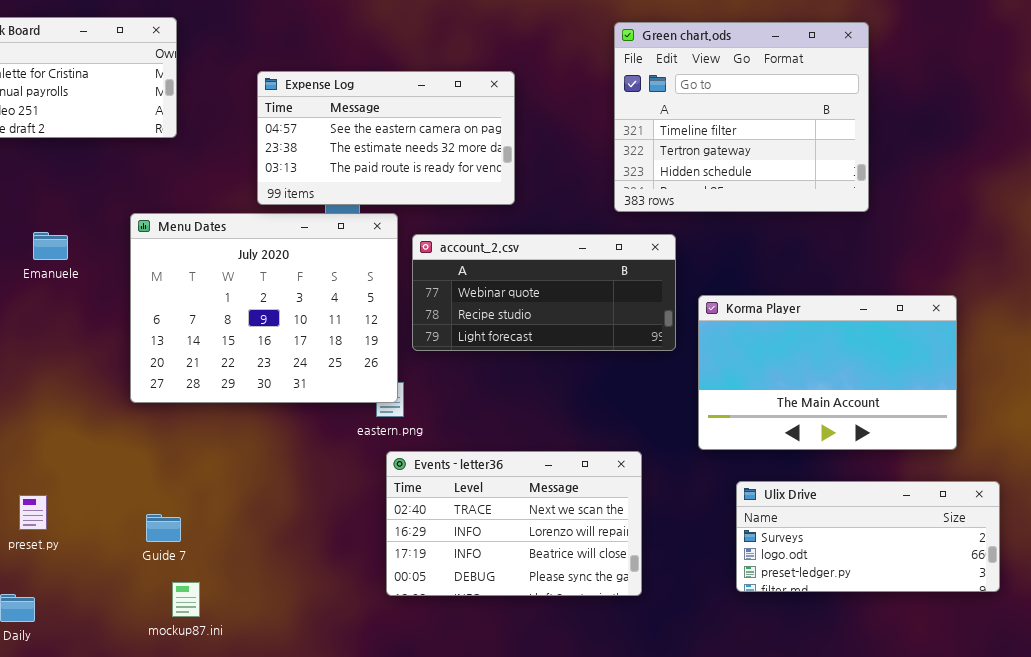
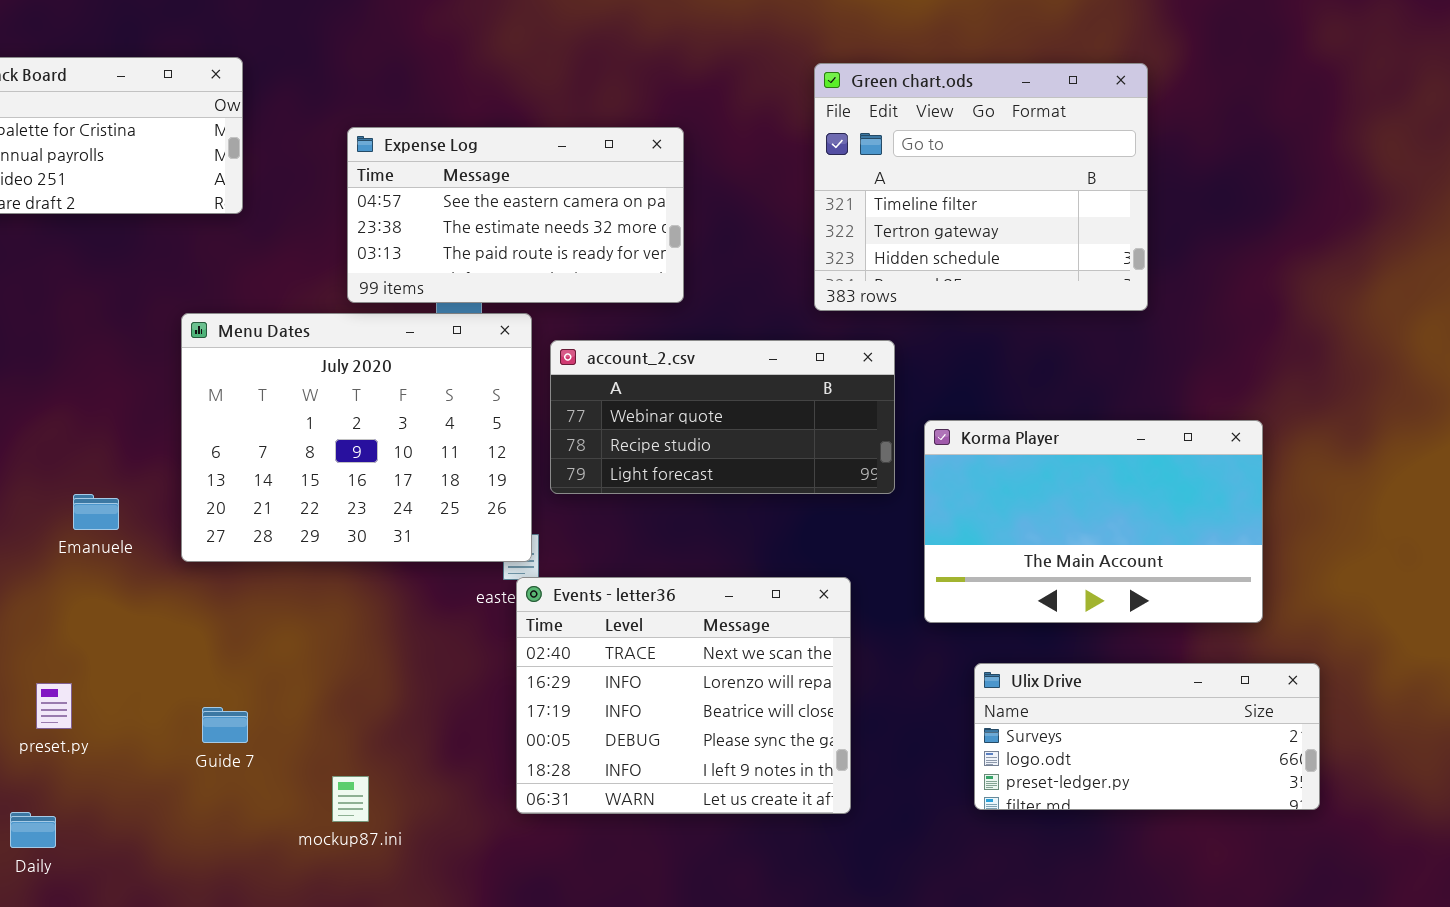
Emanuele: [33,232,68,260] -> [73,494,119,530], moved
Events - letter36: [386,451,642,596] -> [516,577,851,814], resized
mockup87.ini: [172,582,200,617] -> [332,776,369,822], moved

